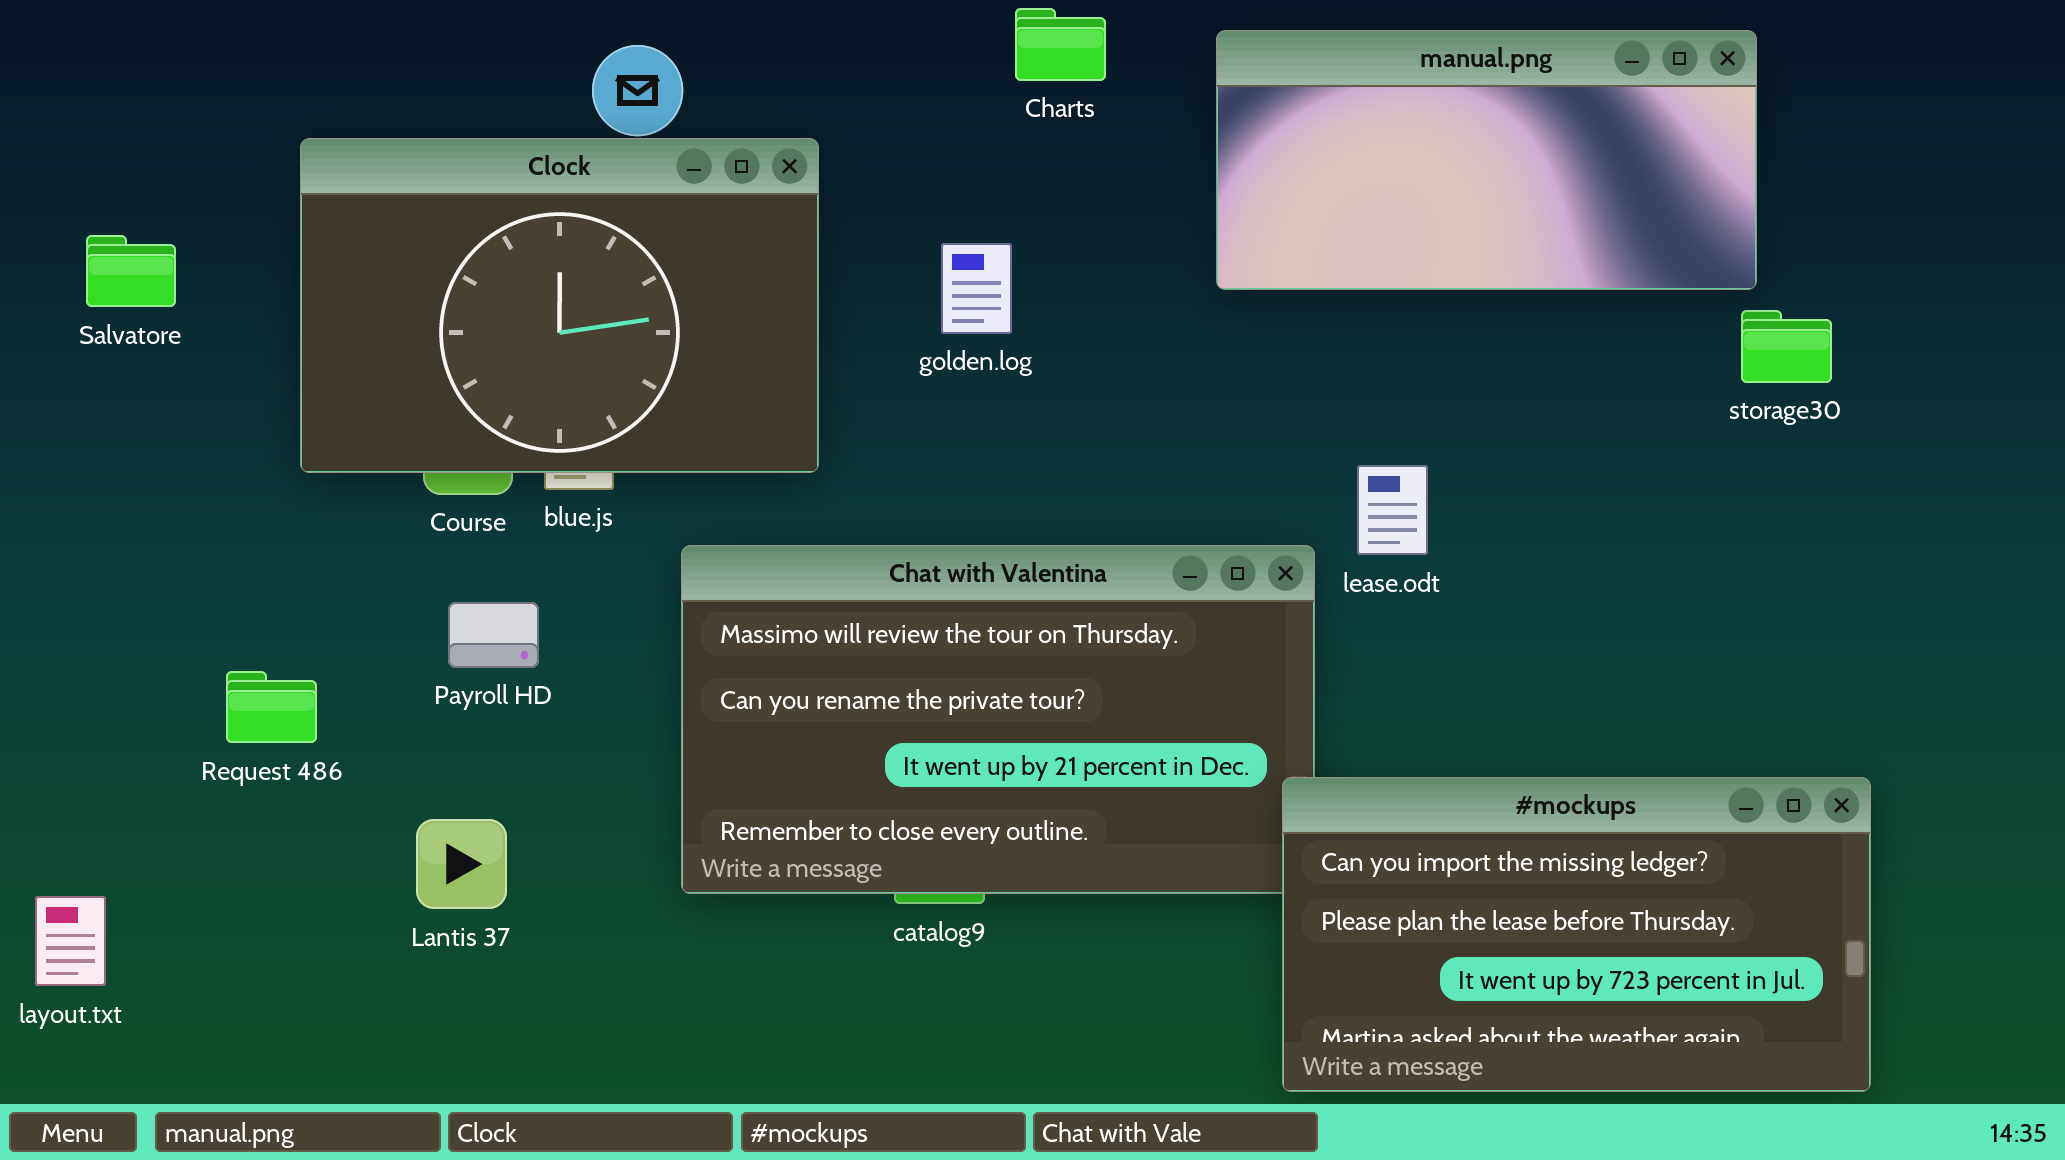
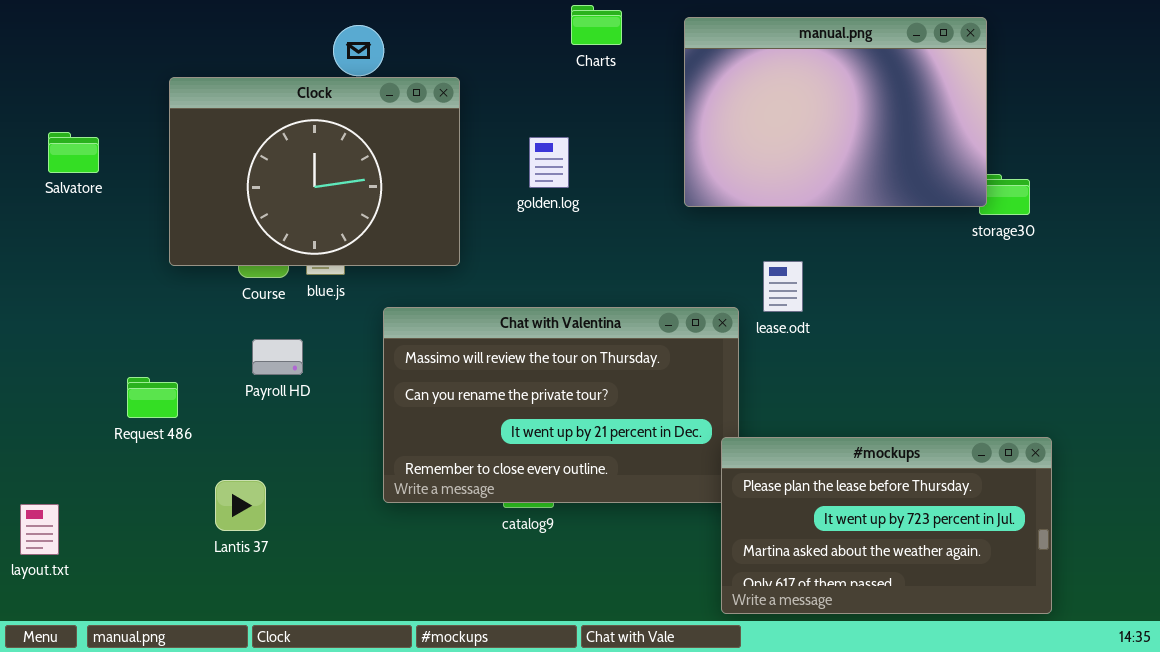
manual.png: [1216,30,1757,290] -> [684,17,987,207], resized
#mockups: [1282,777,1871,1092] -> [721,437,1052,614], scrolled down 1 row
Lantis 37: [416,819,507,909] -> [215,480,266,531], moved

